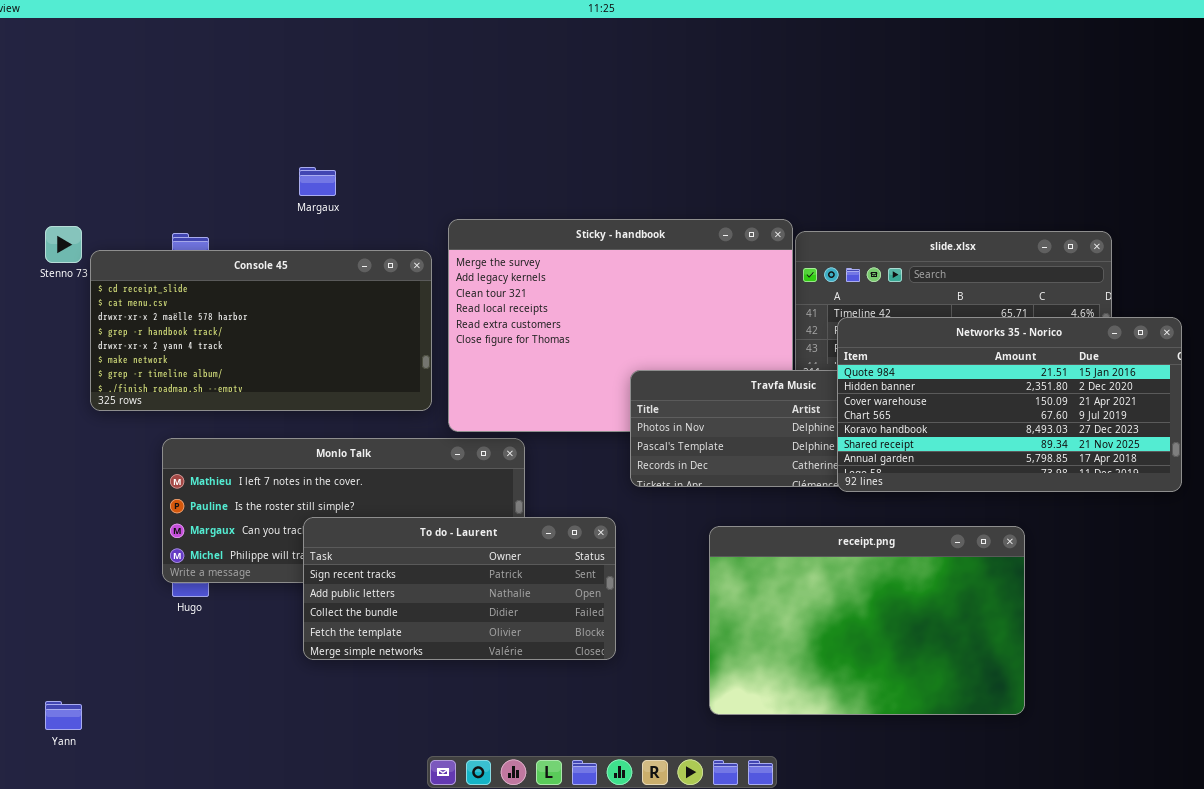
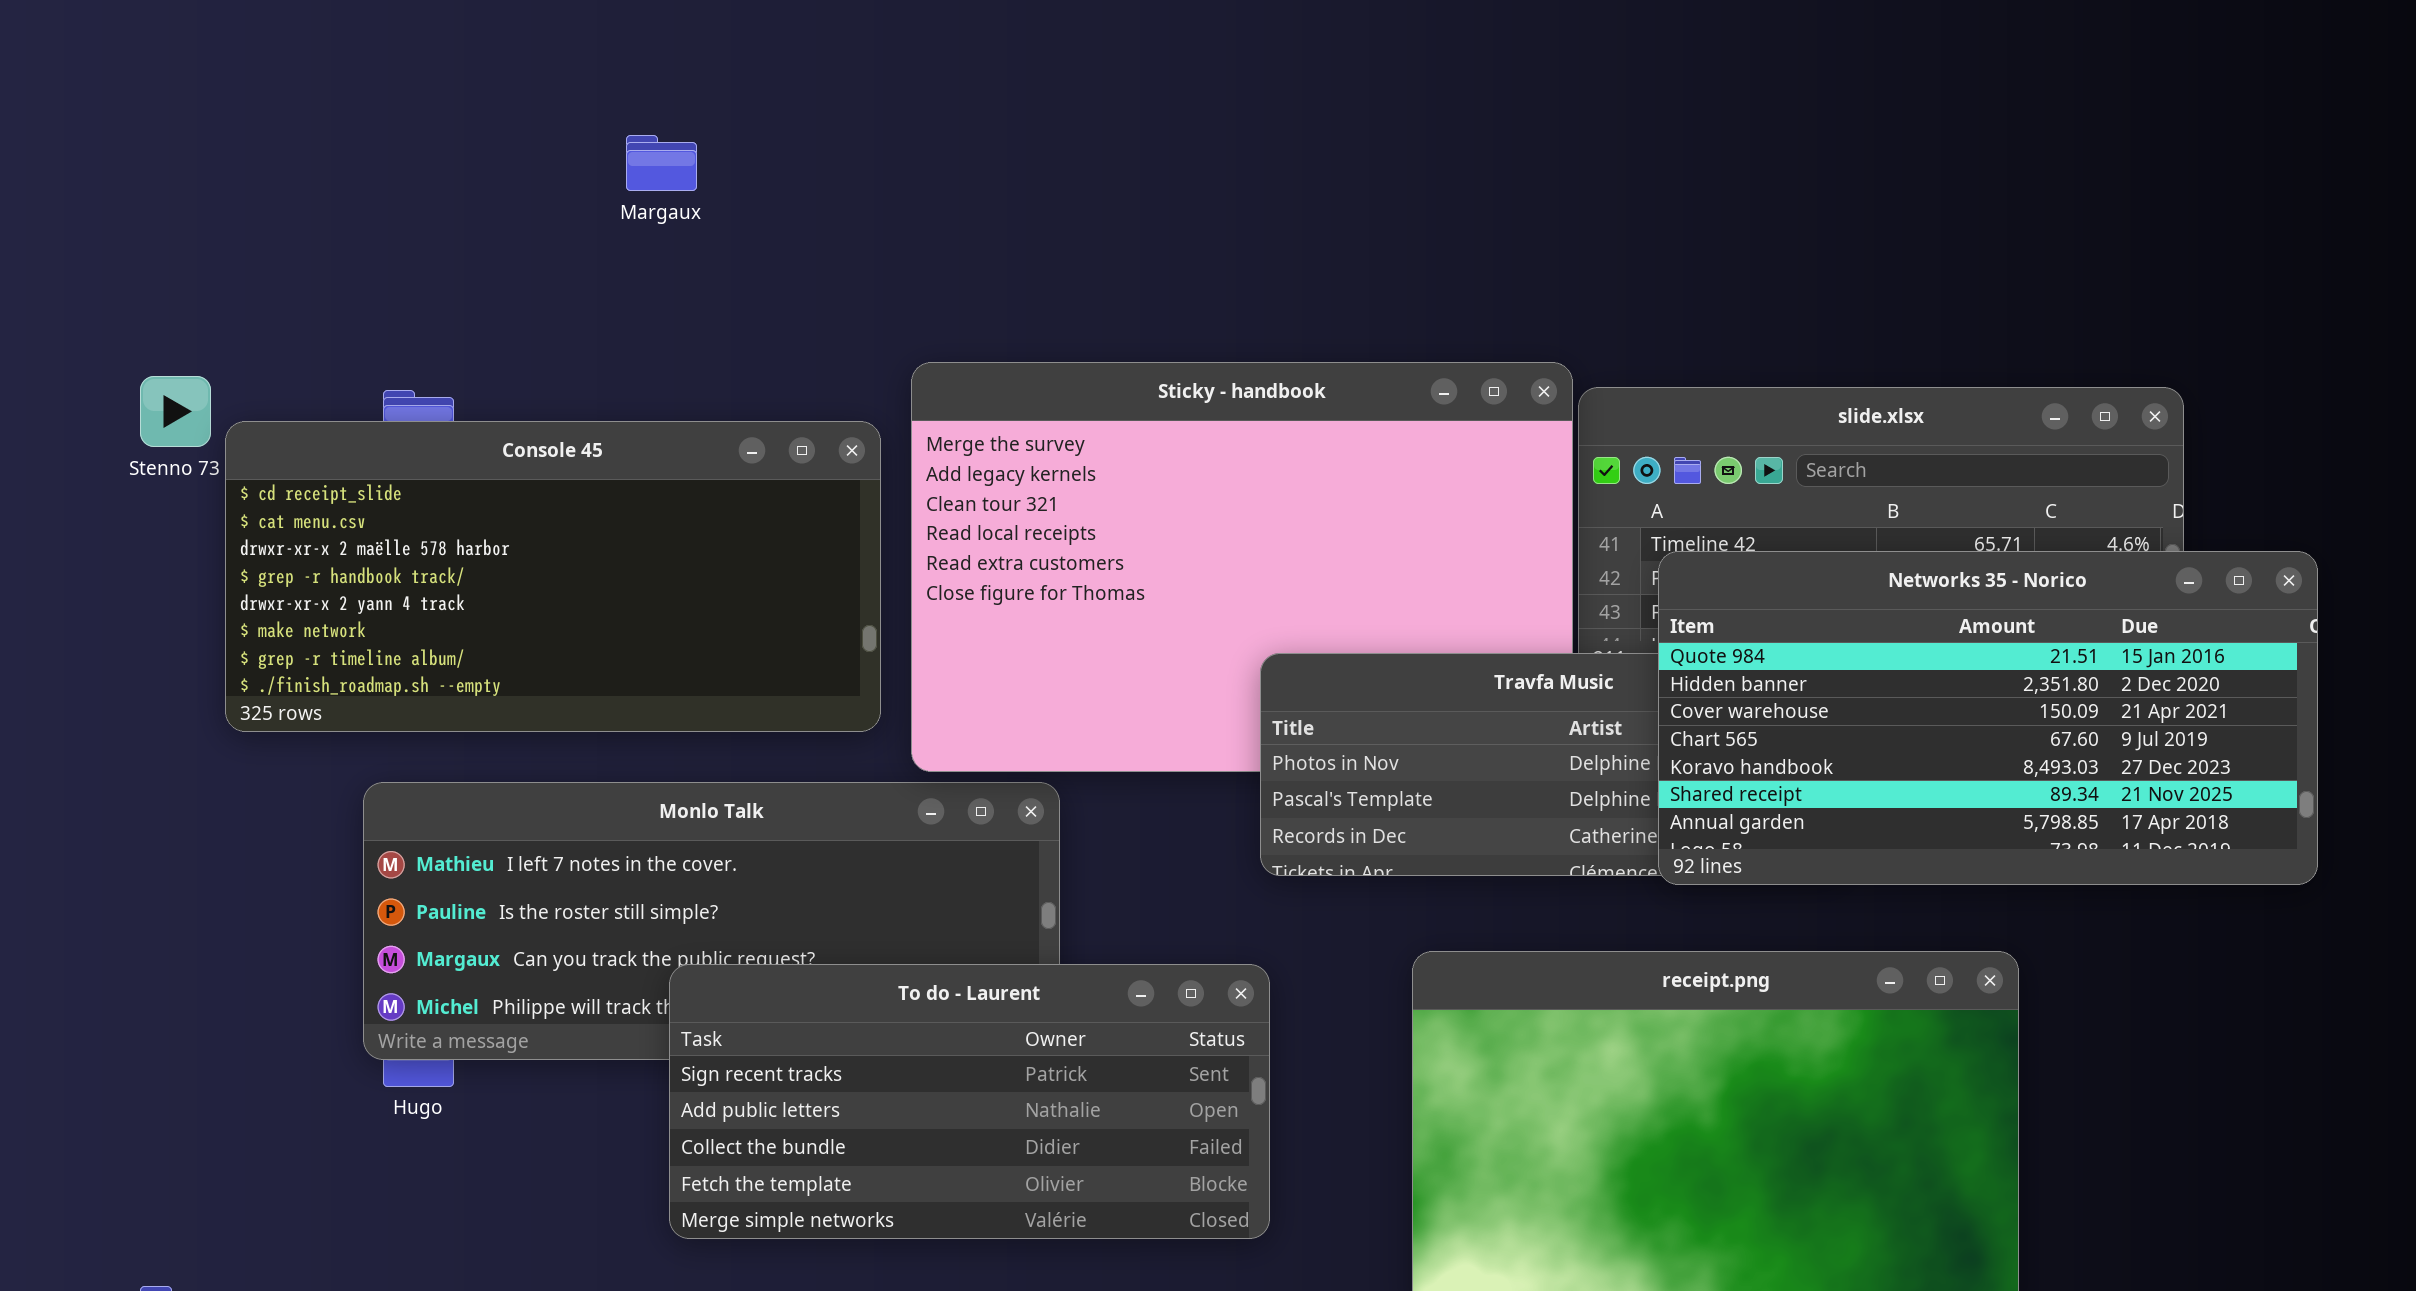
Margaux: [299,167,336,196] -> [626,135,697,191], moved
To do - Laurent: [303,517,616,660] -> [669,964,1270,1239], moved

